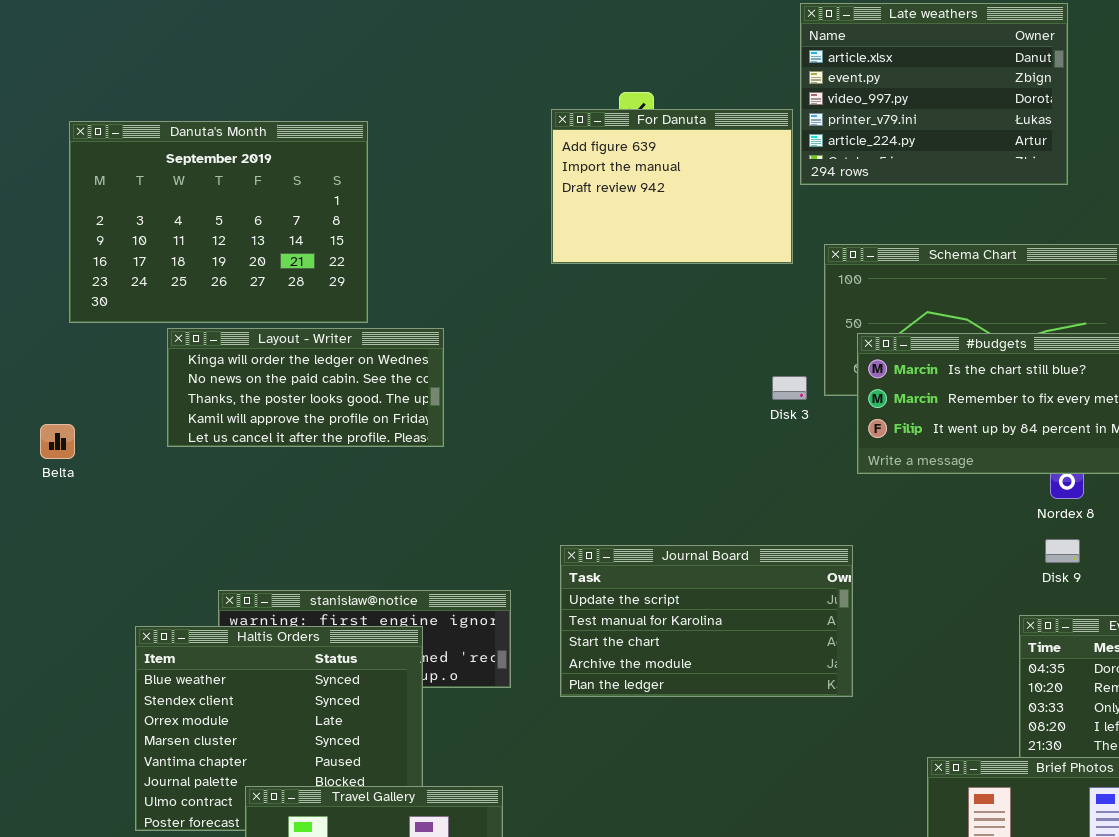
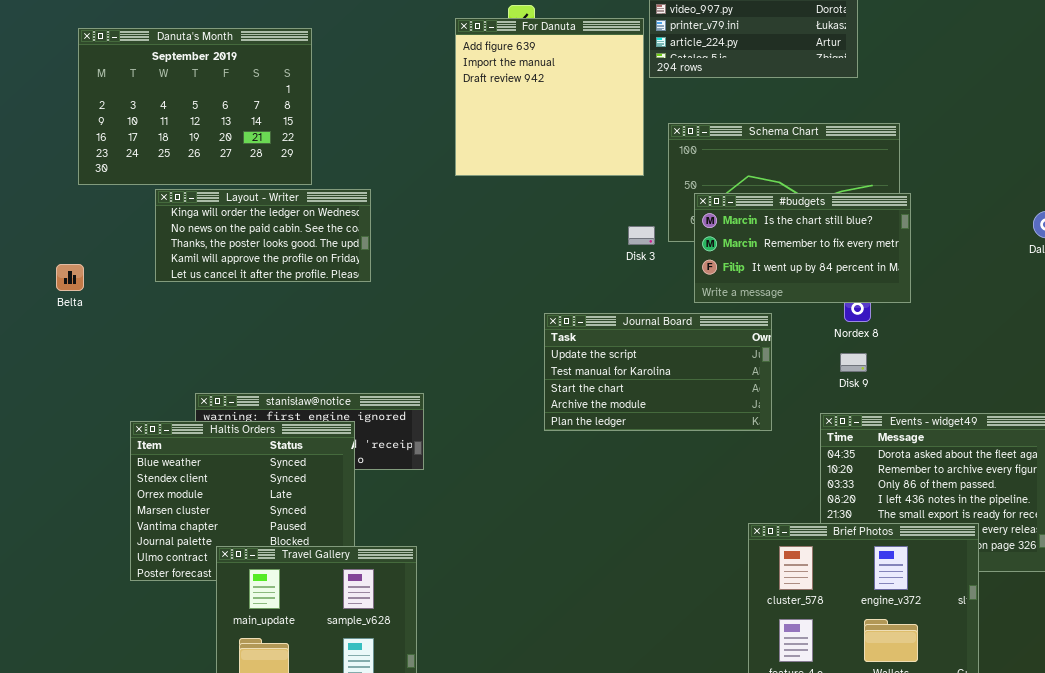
For Danuta: [551,109,793,264] -> [455,18,644,176], resized
Journal Board: [560,545,853,697] -> [544,313,772,431], moved

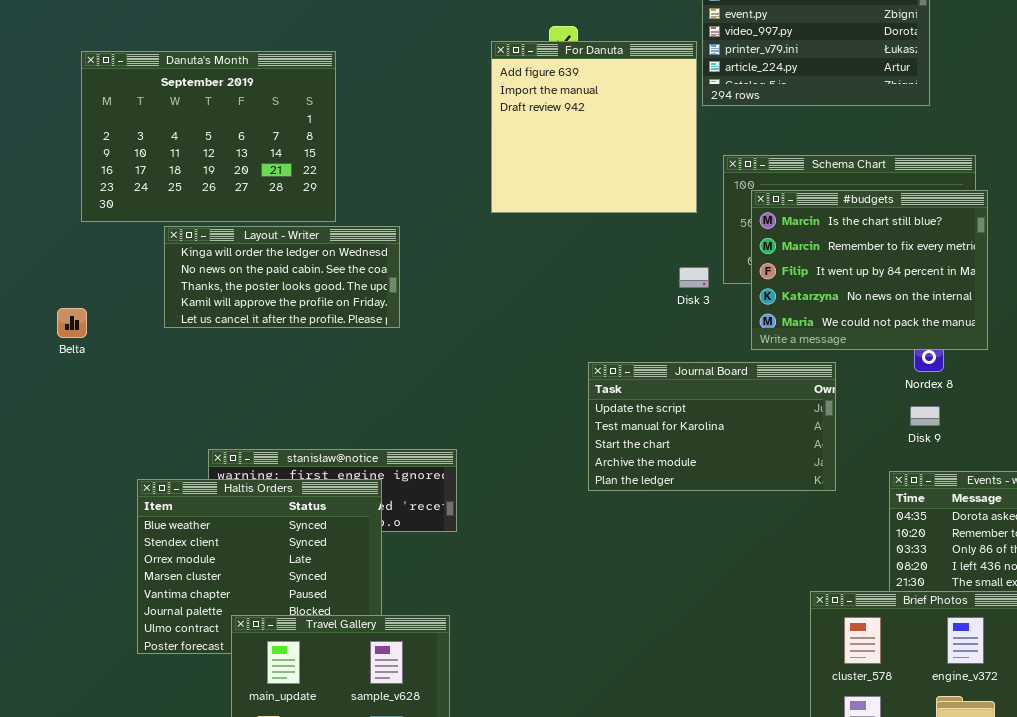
#budgets: [694,193,911,303] -> [751,190,988,350], resized

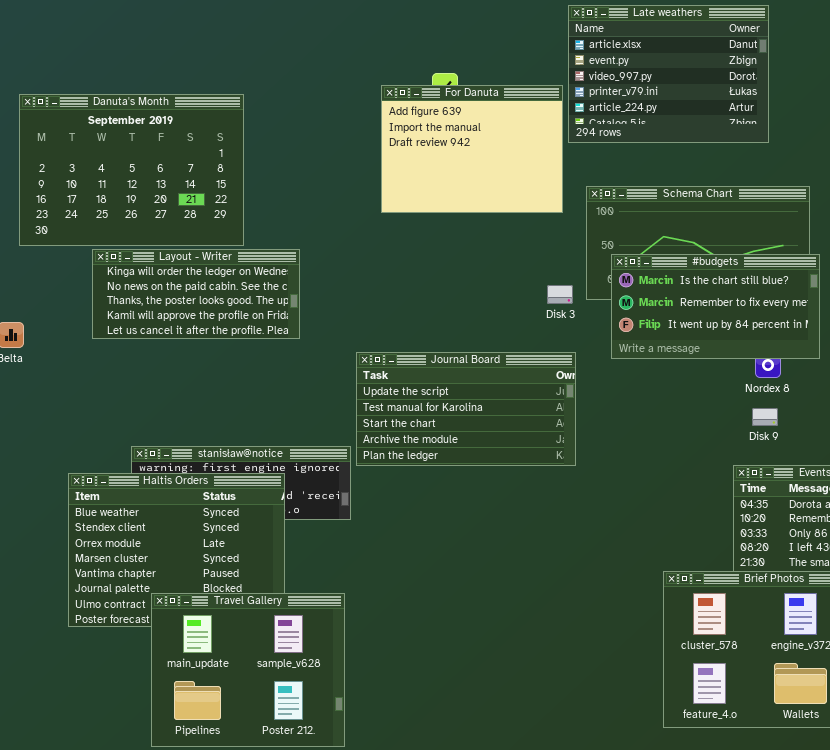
For Danuta: [491,41,697,213] -> [381,85,563,213], resized
#budgets: [751,190,988,350] -> [611,254,820,359], resized
Journal Board: [588,362,836,491] -> [356,352,576,466], moved

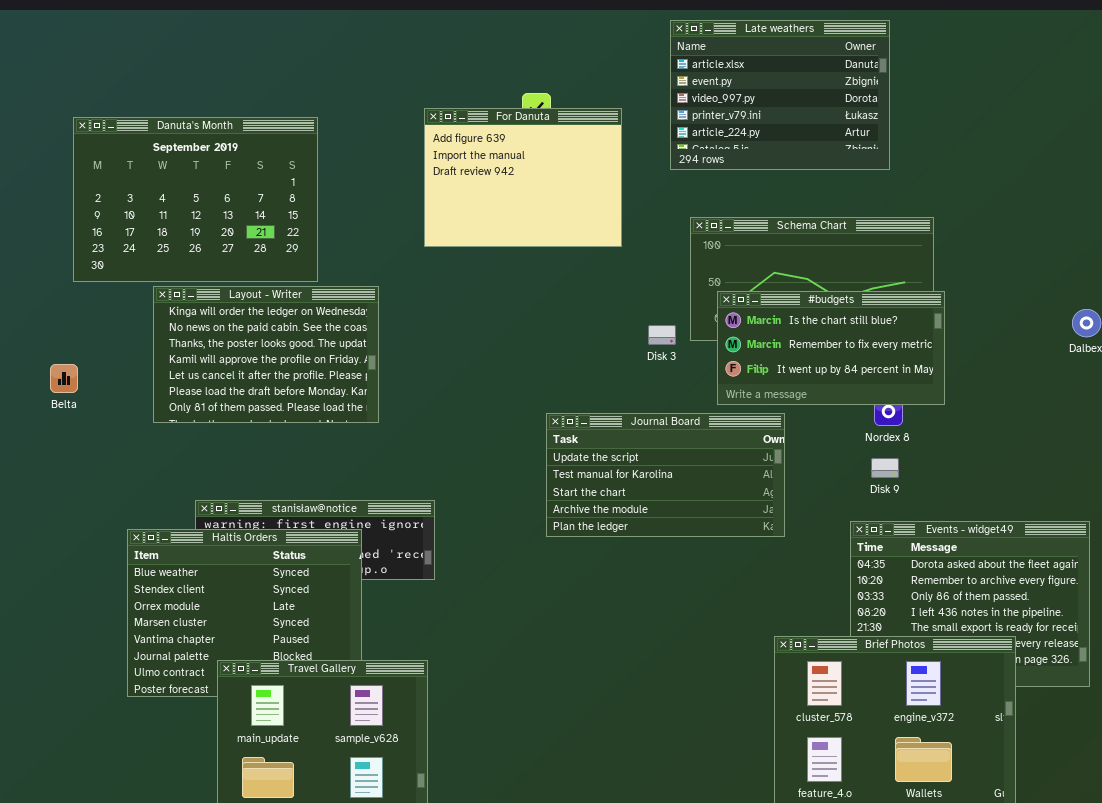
For Danuta: [381,85,563,213] -> [424,108,622,247], moved
Layout - Writer: [92,249,300,339] -> [153,286,379,423], resized
Journal Board: [356,352,576,466] -> [546,413,785,537], moved

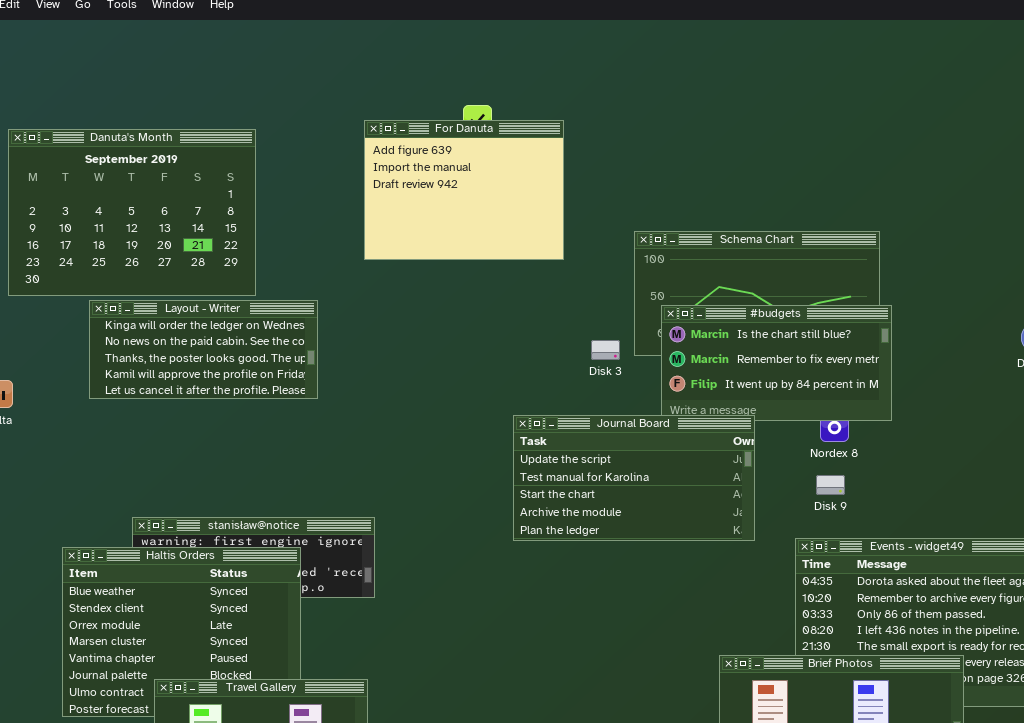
Late weathers: [670,20,890,170] -> none, closed
Layout - Writer: [153,286,379,423] -> [89,300,318,399], resized
Journal Board: [546,413,785,537] -> [513,415,755,541], moved

